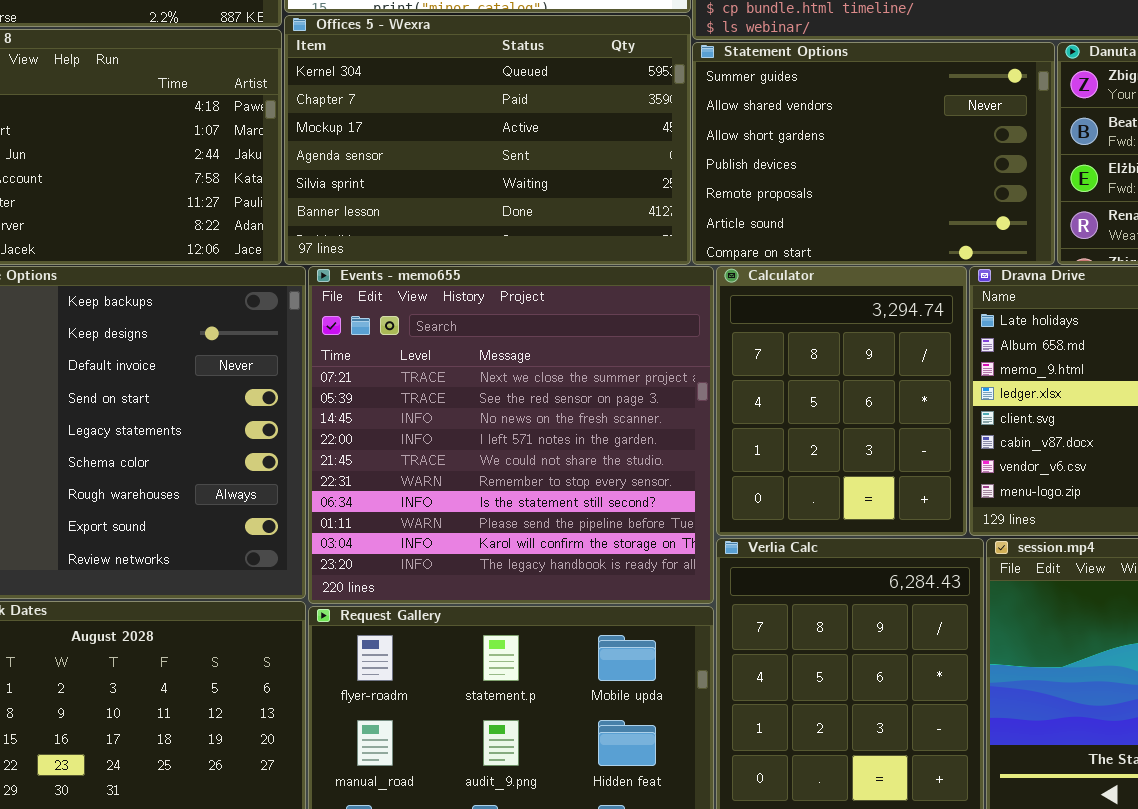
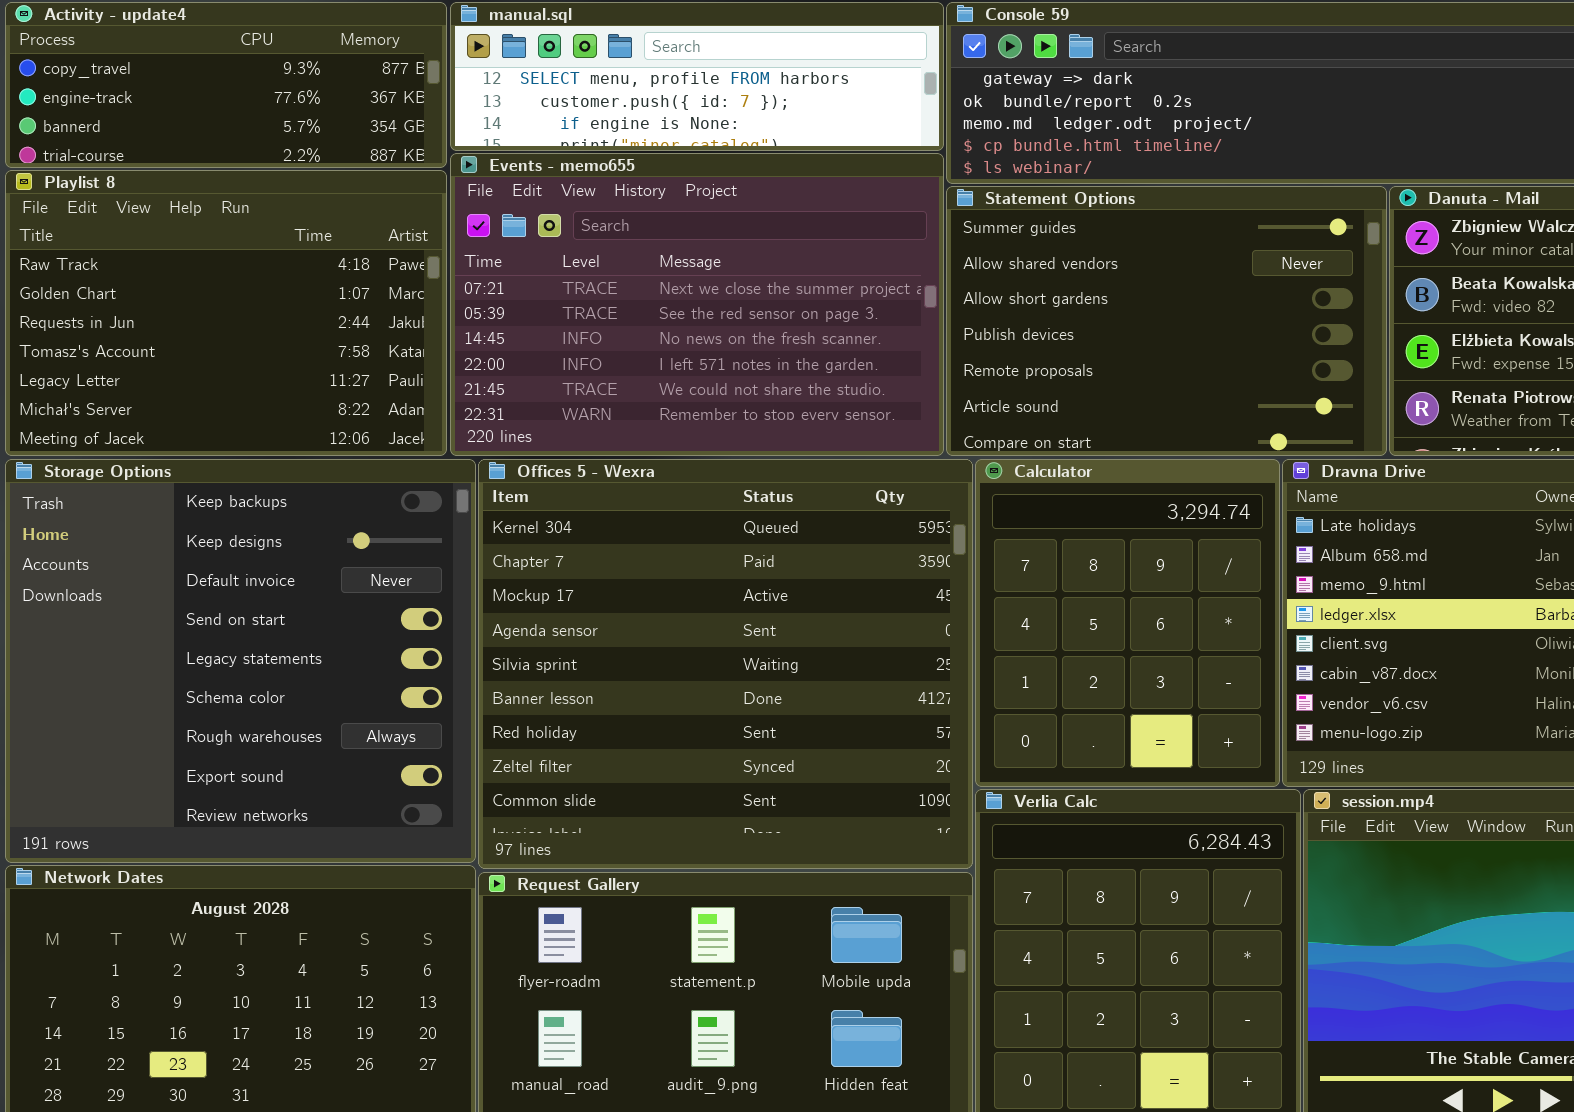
Offices 5 - Wexra: [284,15,691,265] -> [478,459,973,869], moved, resized
Events - memo655: [308,266,714,604] -> [450,153,944,456], moved, resized

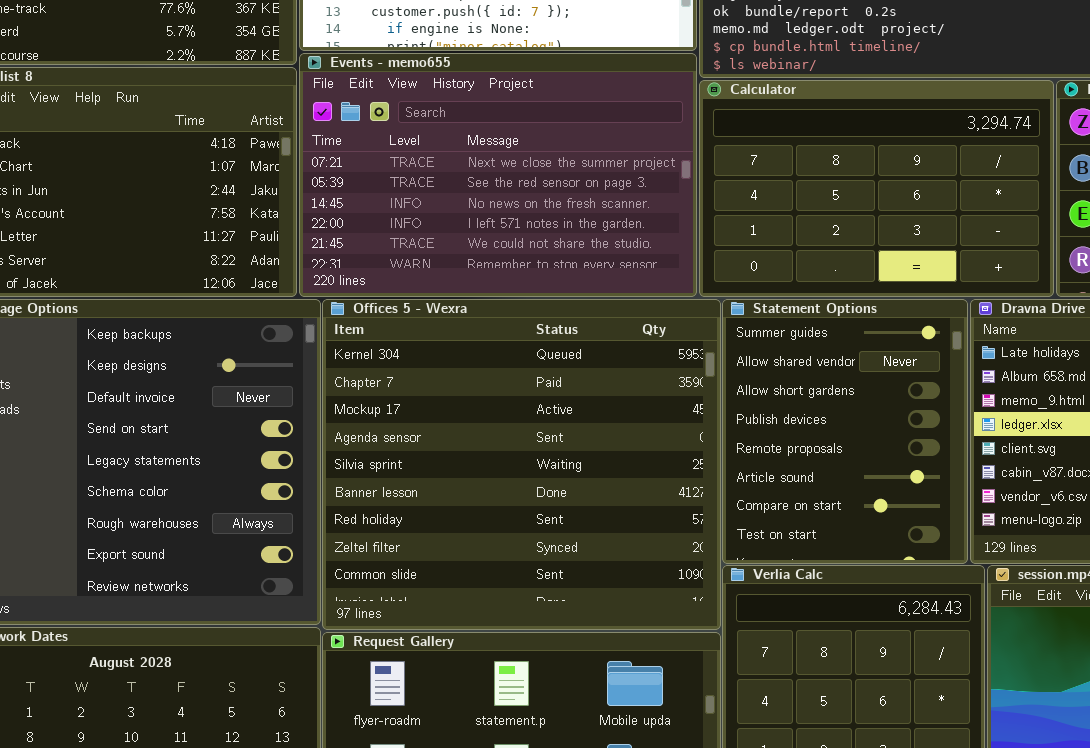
Statement Options: [946,186,1387,456] -> [722,299,968,564], moved, resized
Calculator: [975,459,1280,787] -> [699,80,1054,297], moved, resized

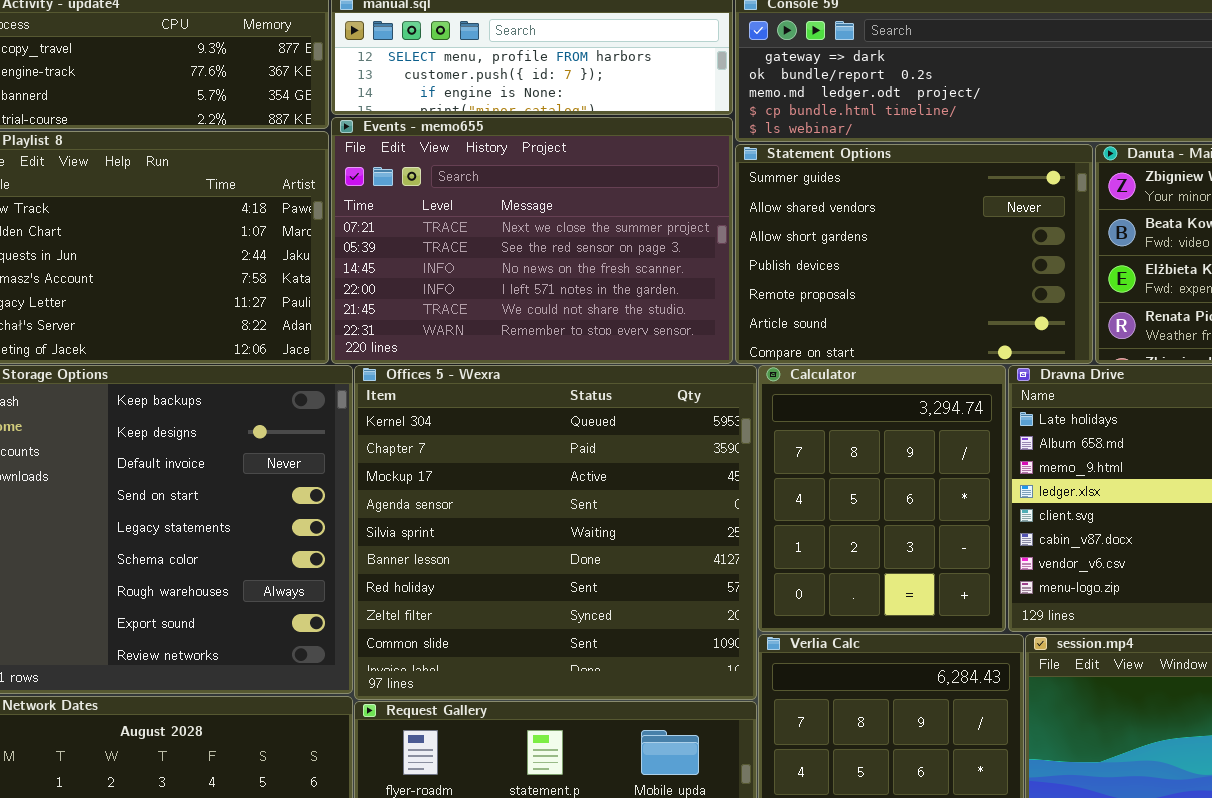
Calculator: [699,80,1054,297] -> [758,365,1006,632], moved, resized
Statement Options: [722,299,968,564] -> [735,144,1093,364], moved, resized

